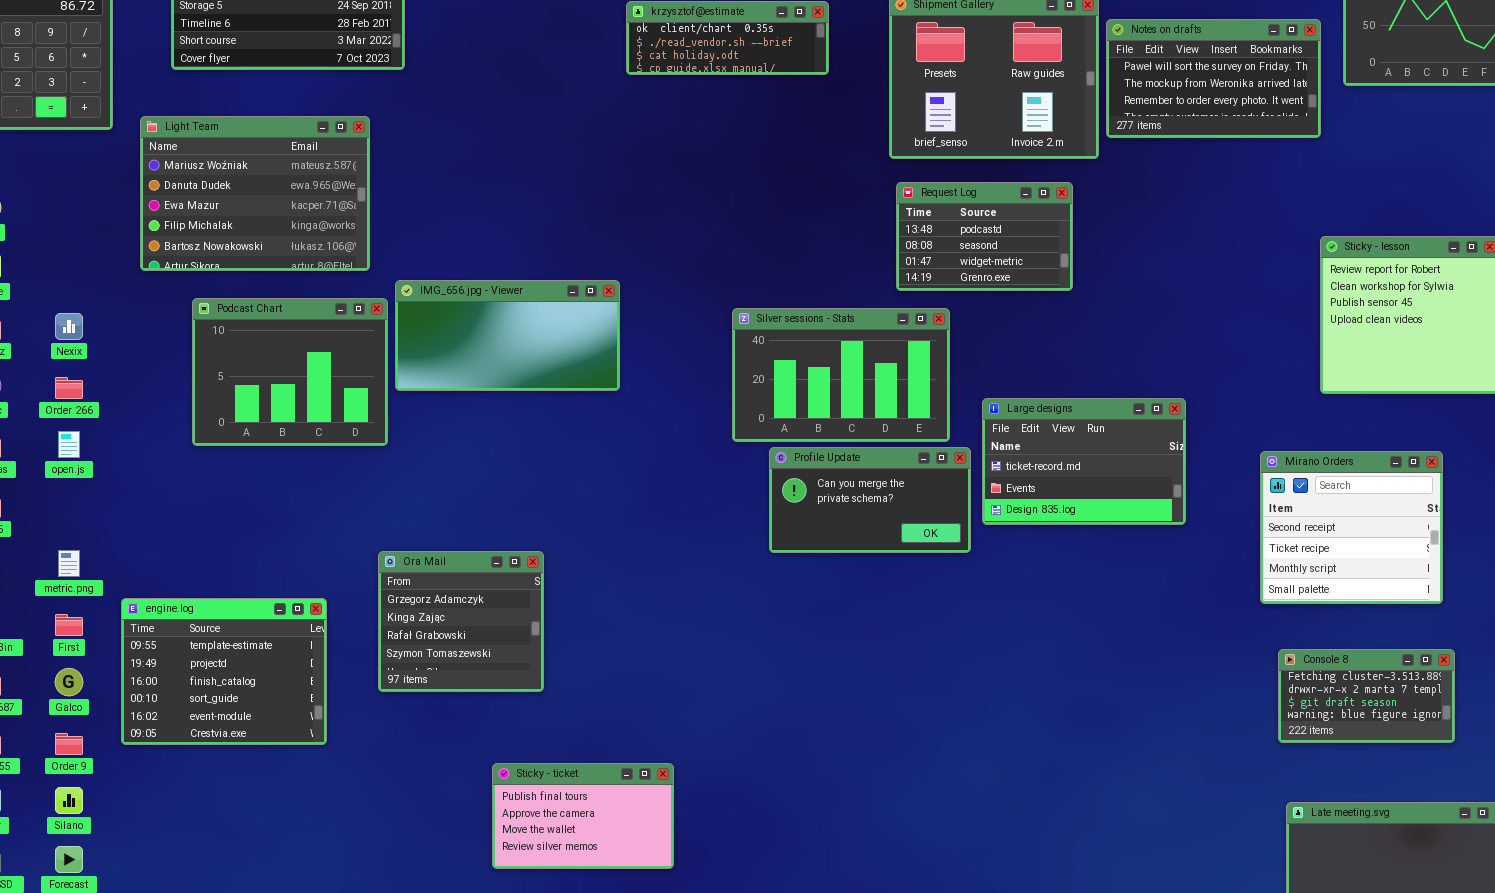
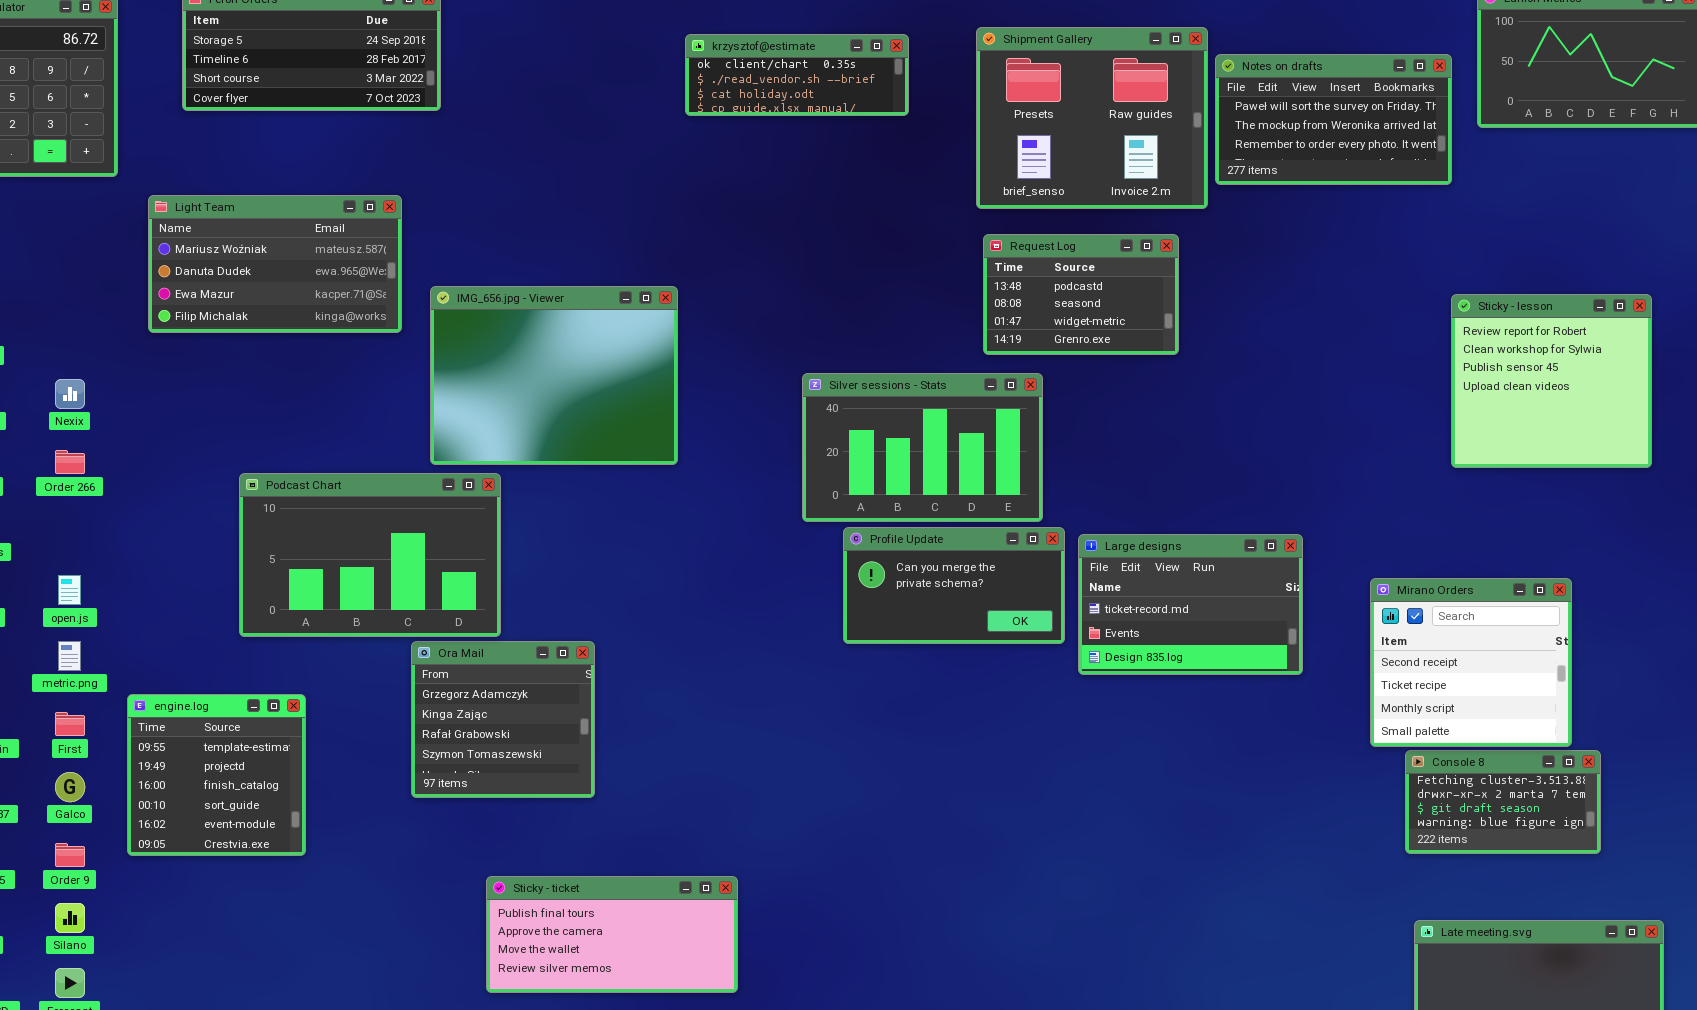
Light Team: [140,116,370,271] -> [148,195,402,333], resized
IMG_656.jpg - Viewer: [395,280,620,391] -> [430,286,678,465], resized
Podcast Chart: [192,298,388,446] -> [239,473,501,637], moved, resized
Large designs: [982,398,1186,525] -> [1078,534,1303,675], moved
open.js: [58,431,80,458] -> [58,575,81,605], moved
Mirano Orders: [1260,451,1443,604] -> [1370,578,1572,747], moved
engine.log: [121,598,327,745] -> [127,694,306,856], resized
Sticky - ticket: [492,763,674,869] -> [486,876,738,993], resized

